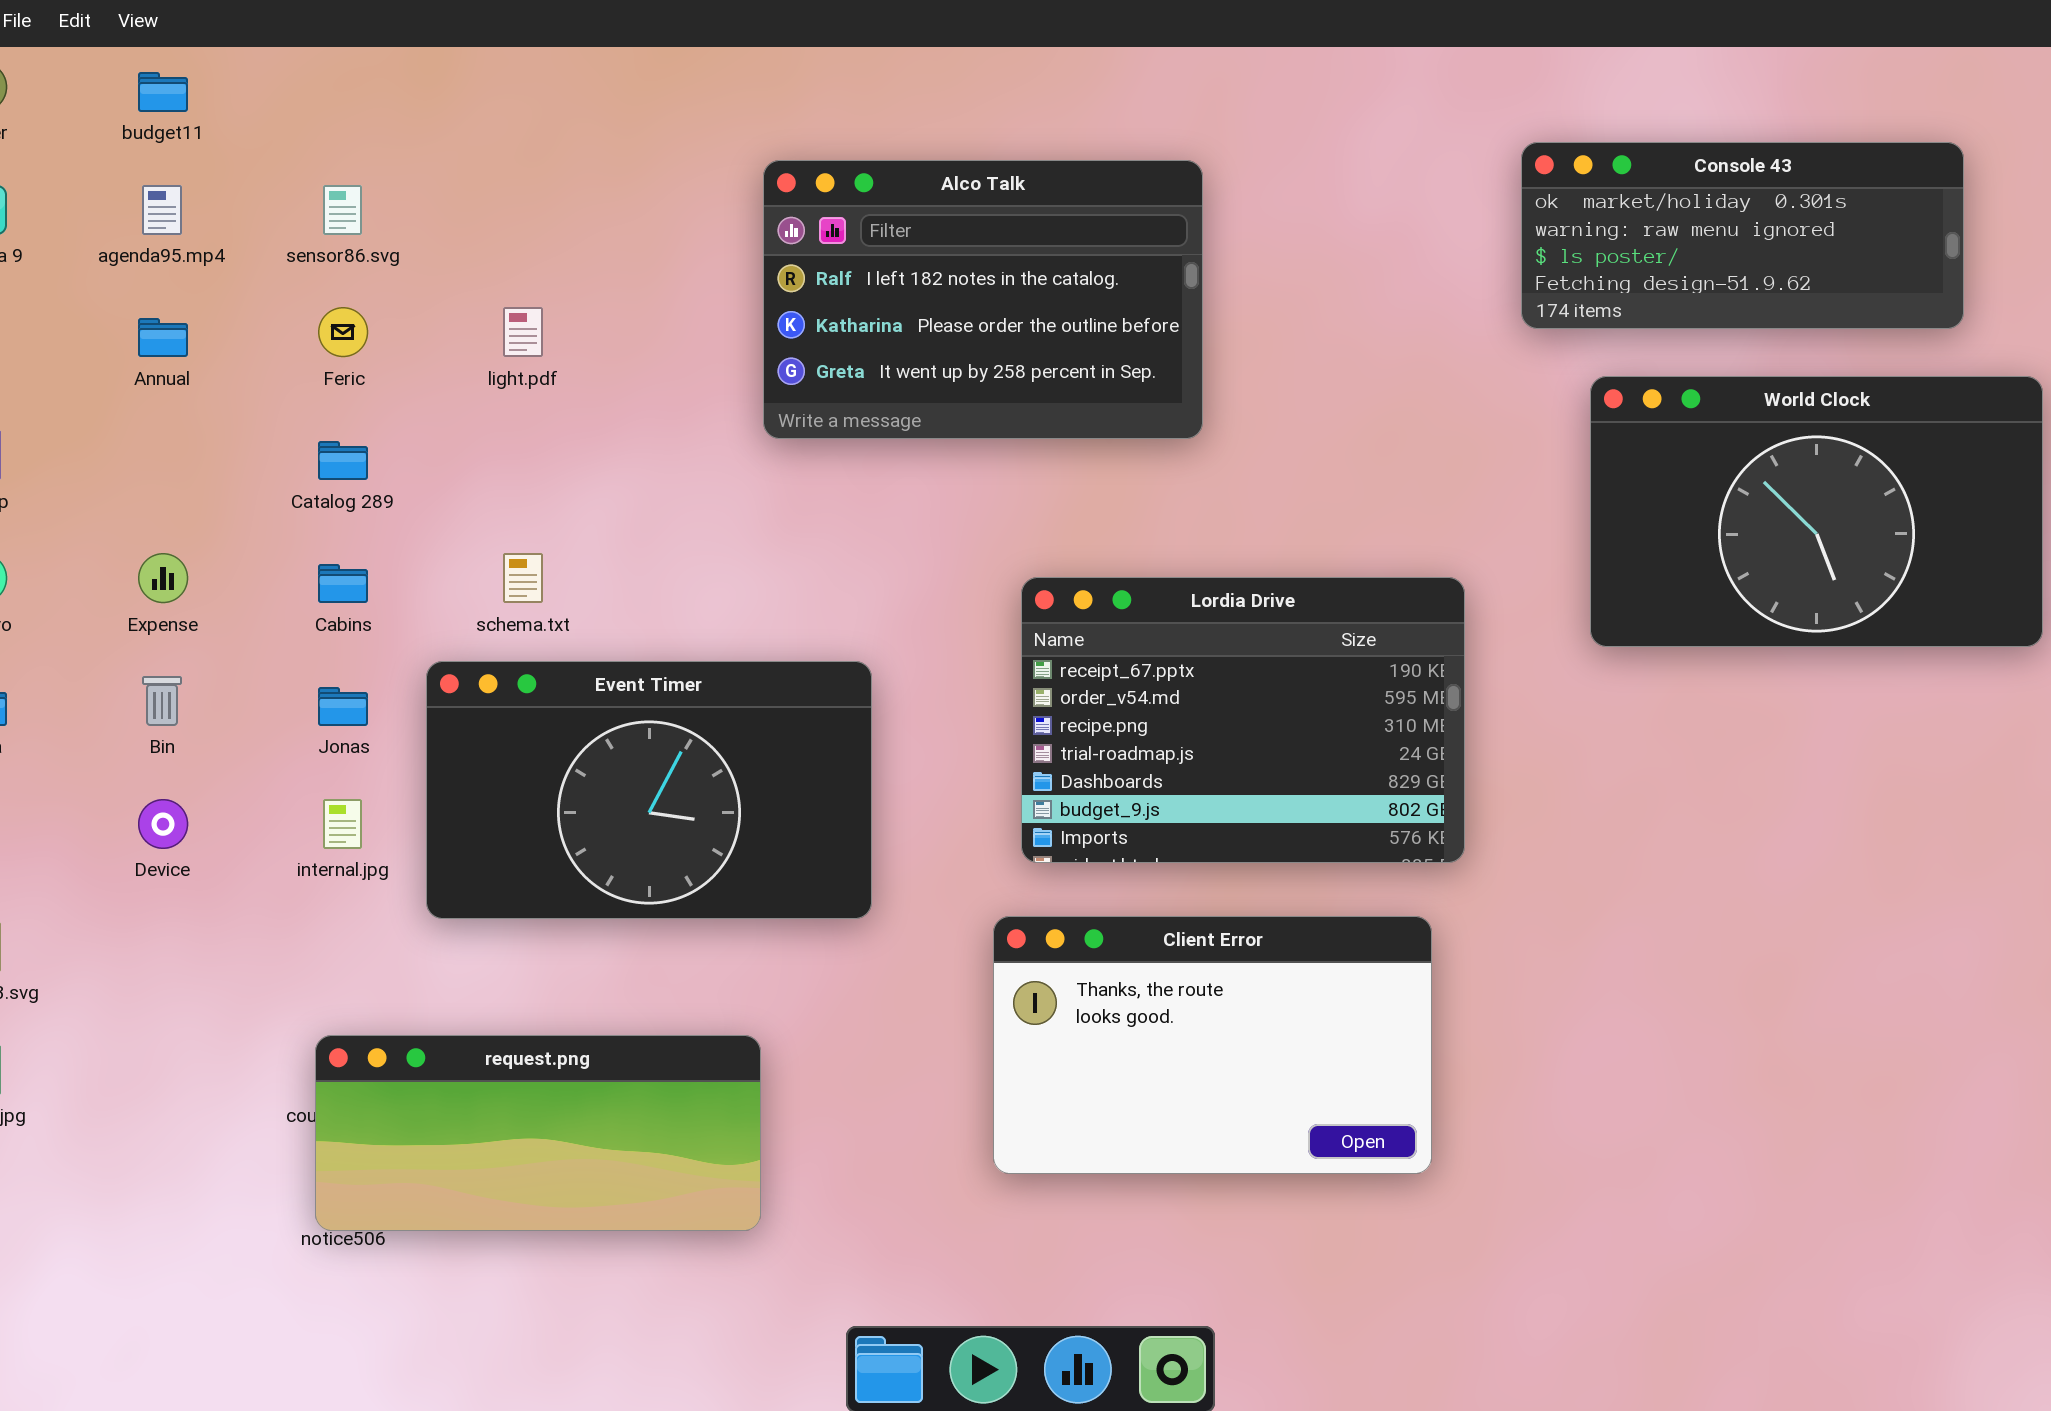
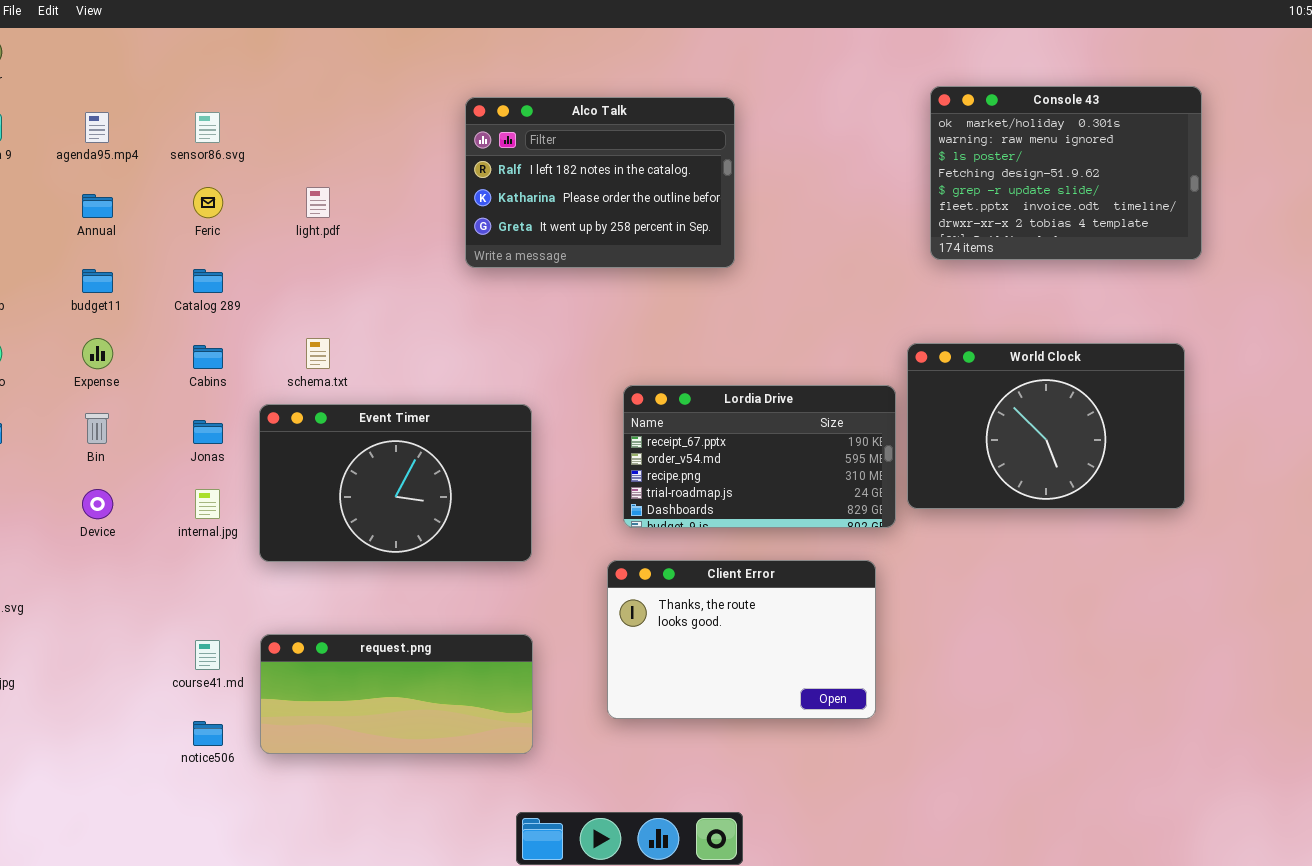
budget11: [138,72,188,112] -> [82,269,113,293], moved
Console 43: [1521,142,1964,329] -> [930,86,1202,260], resized
World Clock: [1590,376,2043,647] -> [907,343,1185,509], moved
Lordia Drive: [1021,577,1465,863] -> [623,385,896,528], resized
request.png: [315,1035,761,1231] -> [260,634,533,754], moved

